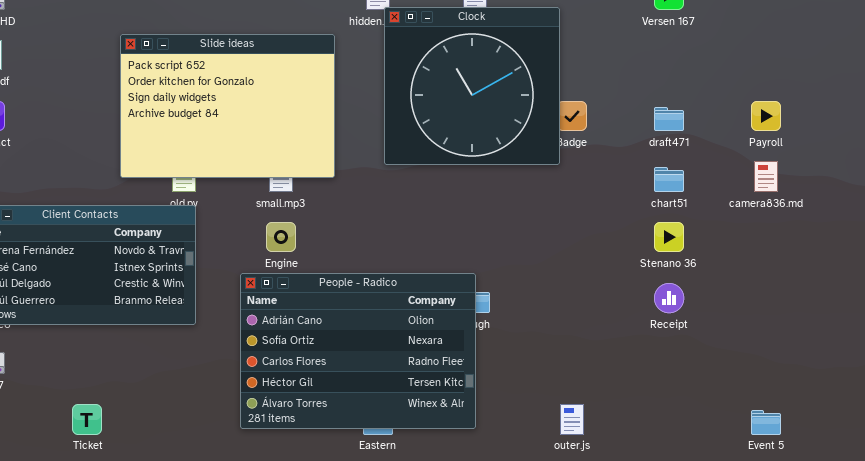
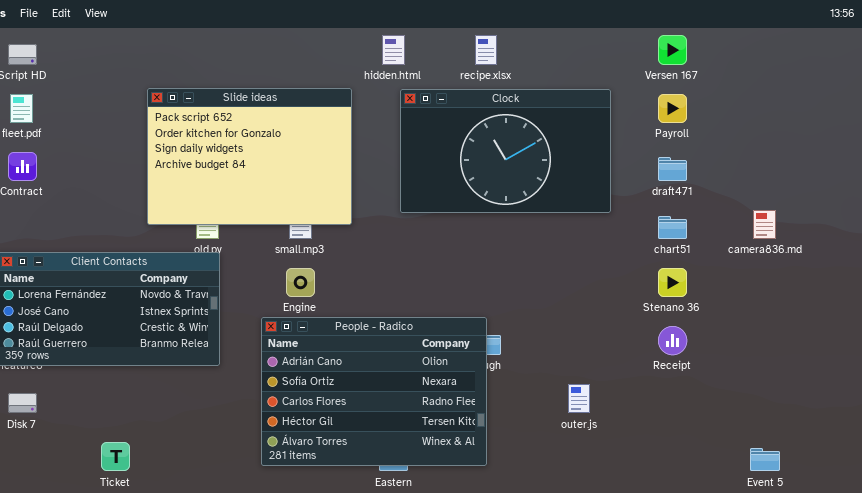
Clock: [384,7,560,165] -> [400,89,611,213], resized
Payroll: [751,101,781,131] -> [658,94,687,123], moved
outer.js: [560,404,584,435] -> [568,384,590,413], moved

